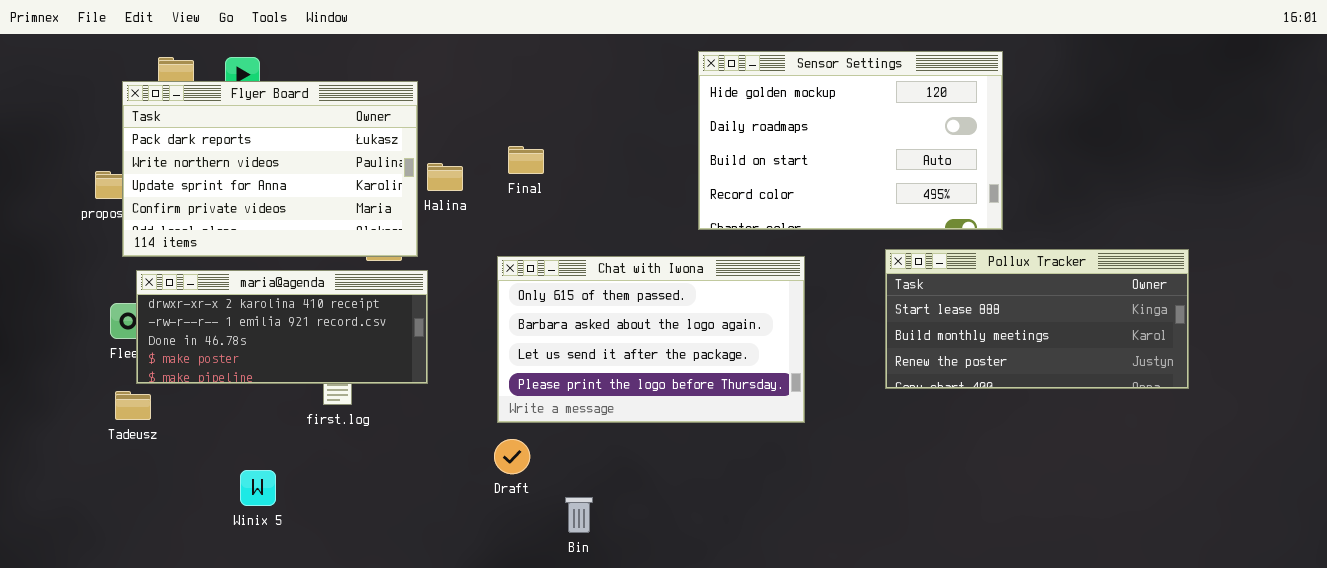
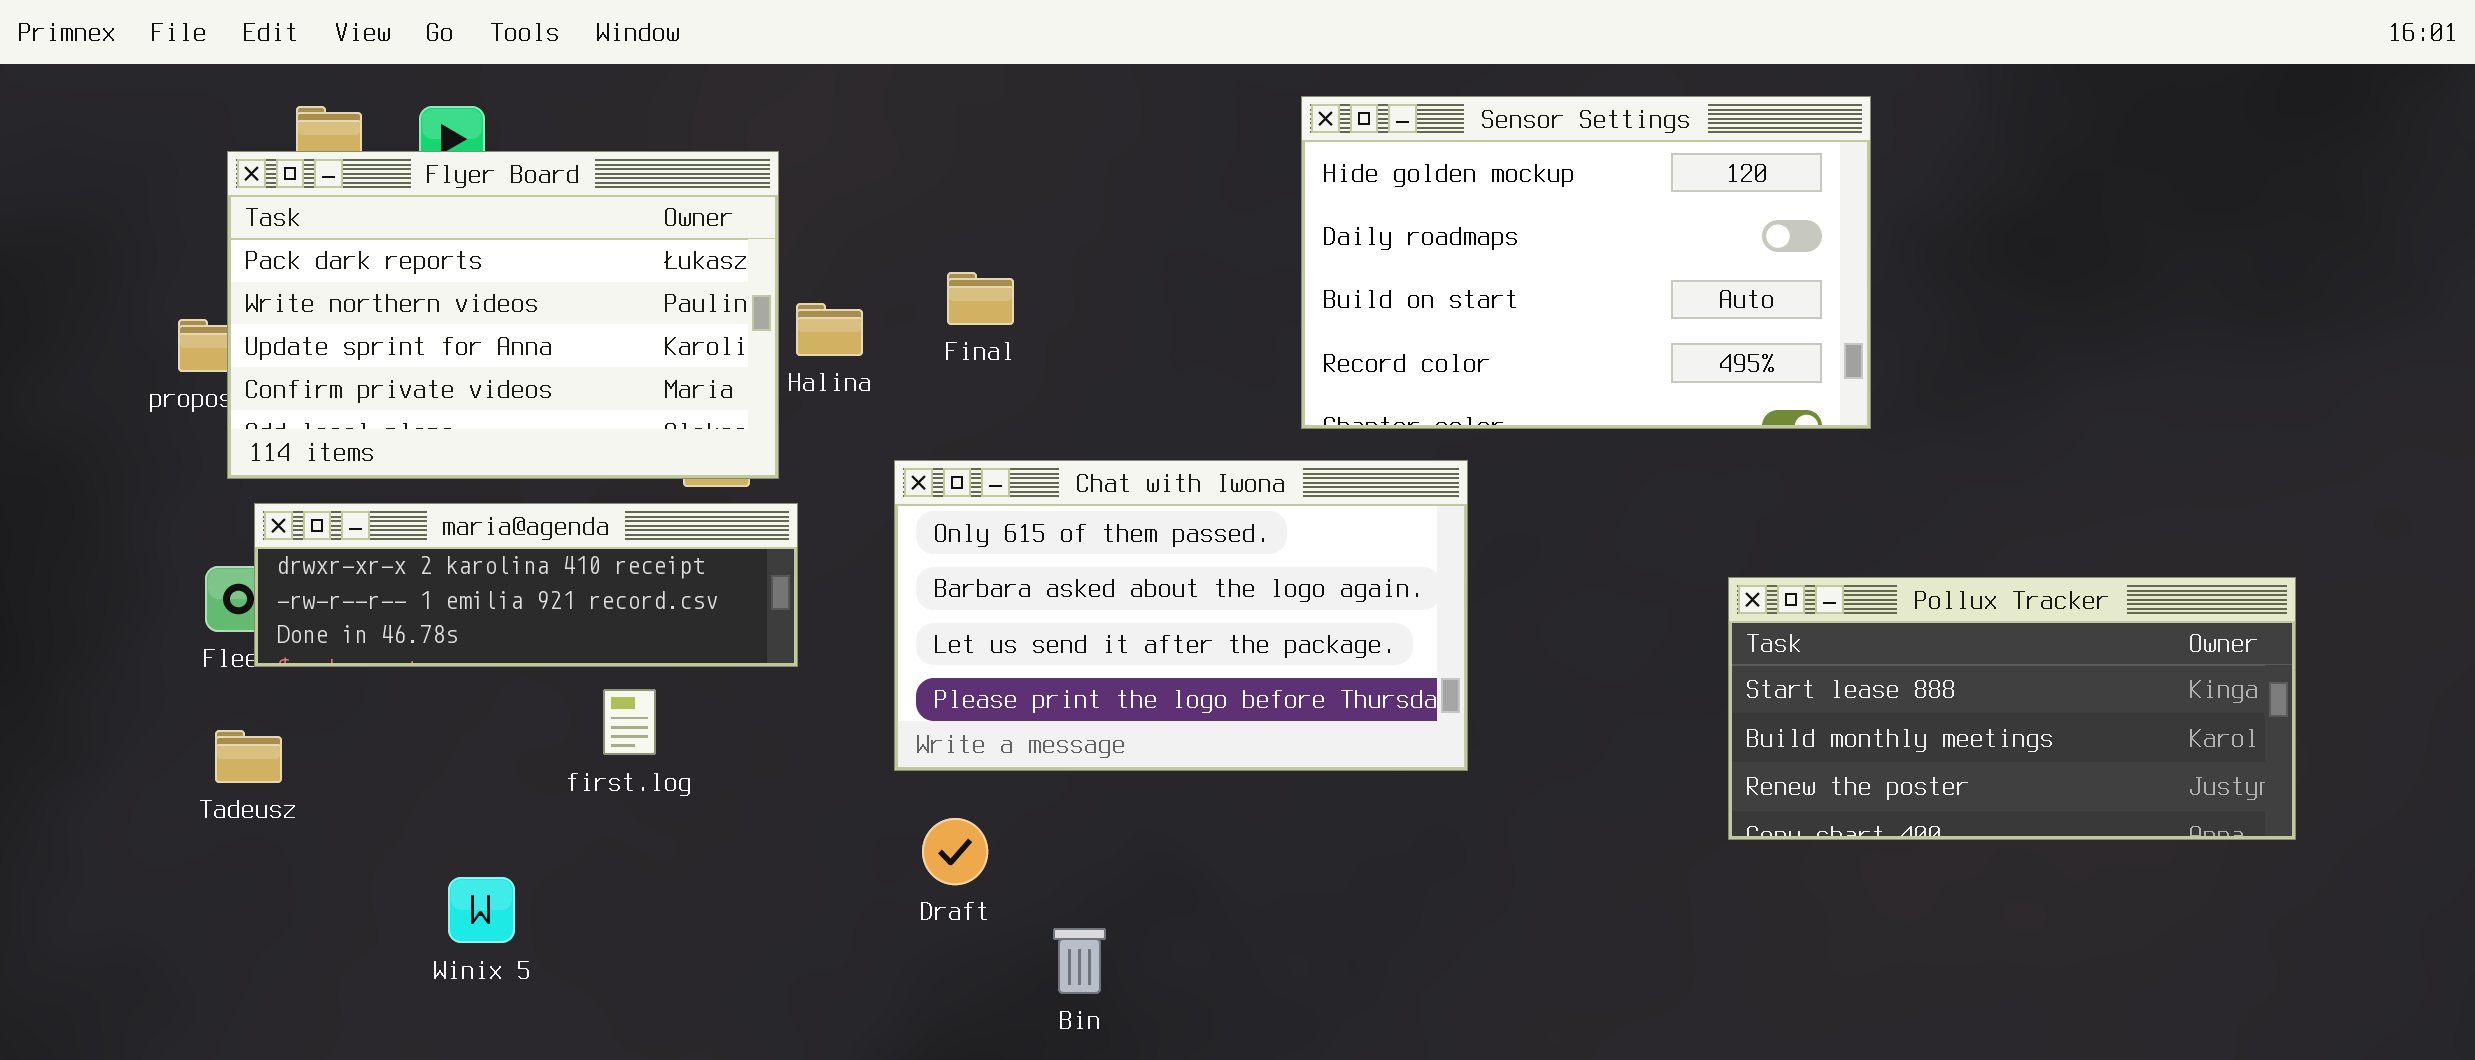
Pollux Tracker: [885,249,1189,389] -> [1728,577,2296,840], moved
Chat with Iwona: [497,256,805,423] -> [894,460,1468,771], moved
maria@agenda: [136,270,428,384] -> [254,503,798,667], resized

